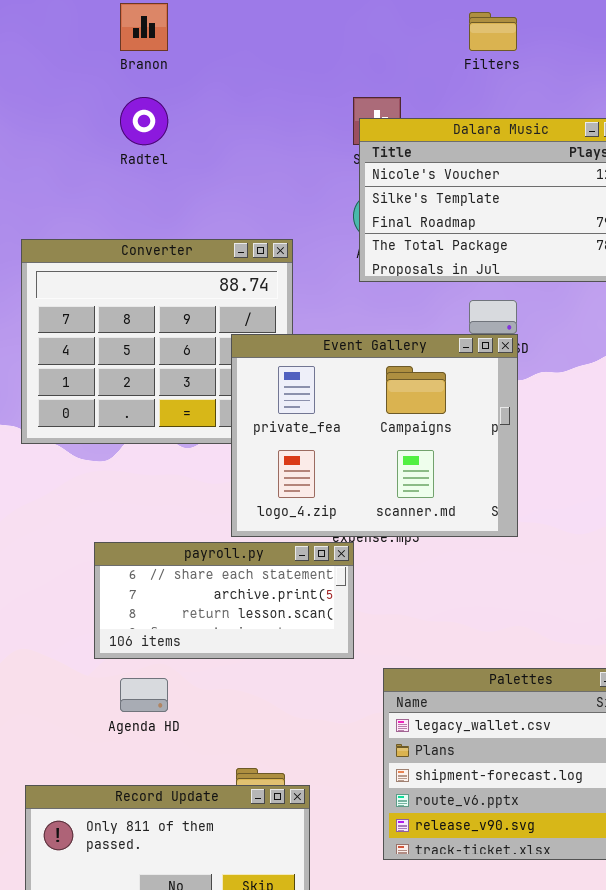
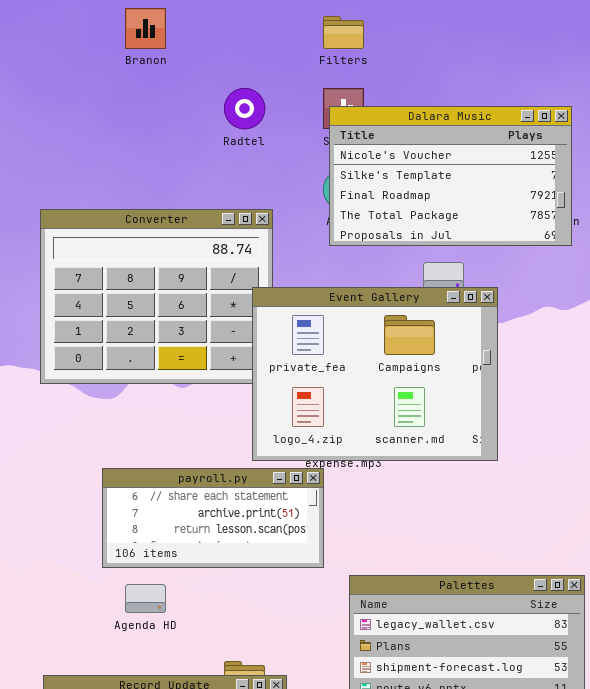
Filters: [469,12,517,51] -> [323,16,364,49], moved
Radtel: [120,97,168,145] -> [224,88,265,129], moved
Event Gallery: [231,334,518,537] -> [252,287,498,461], moved

